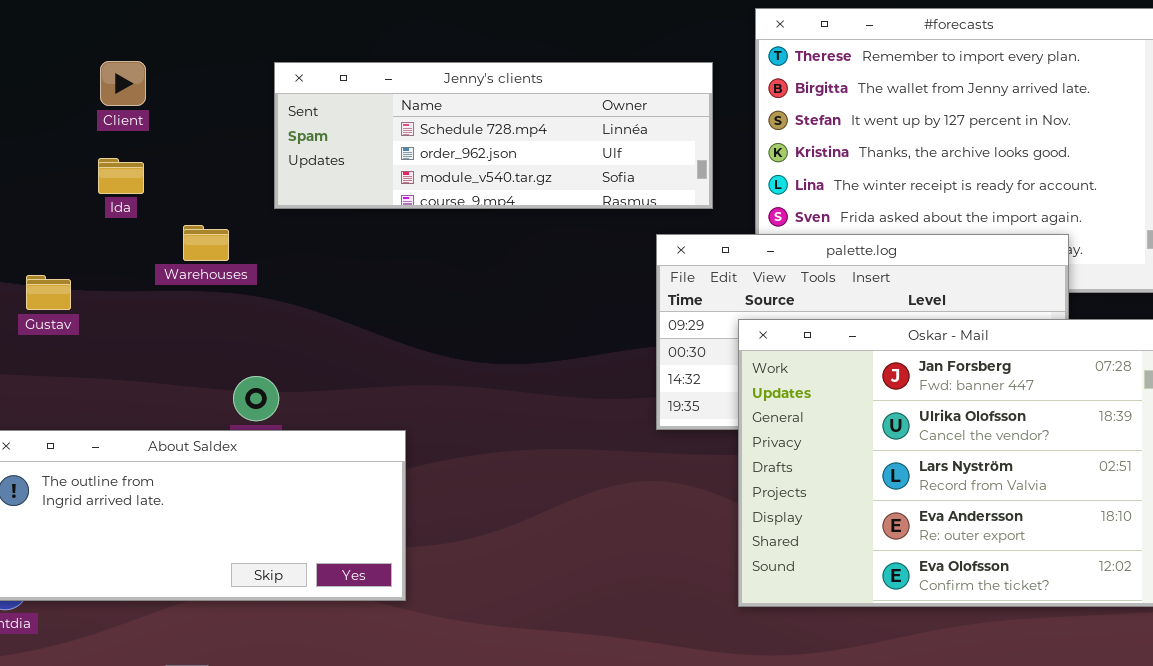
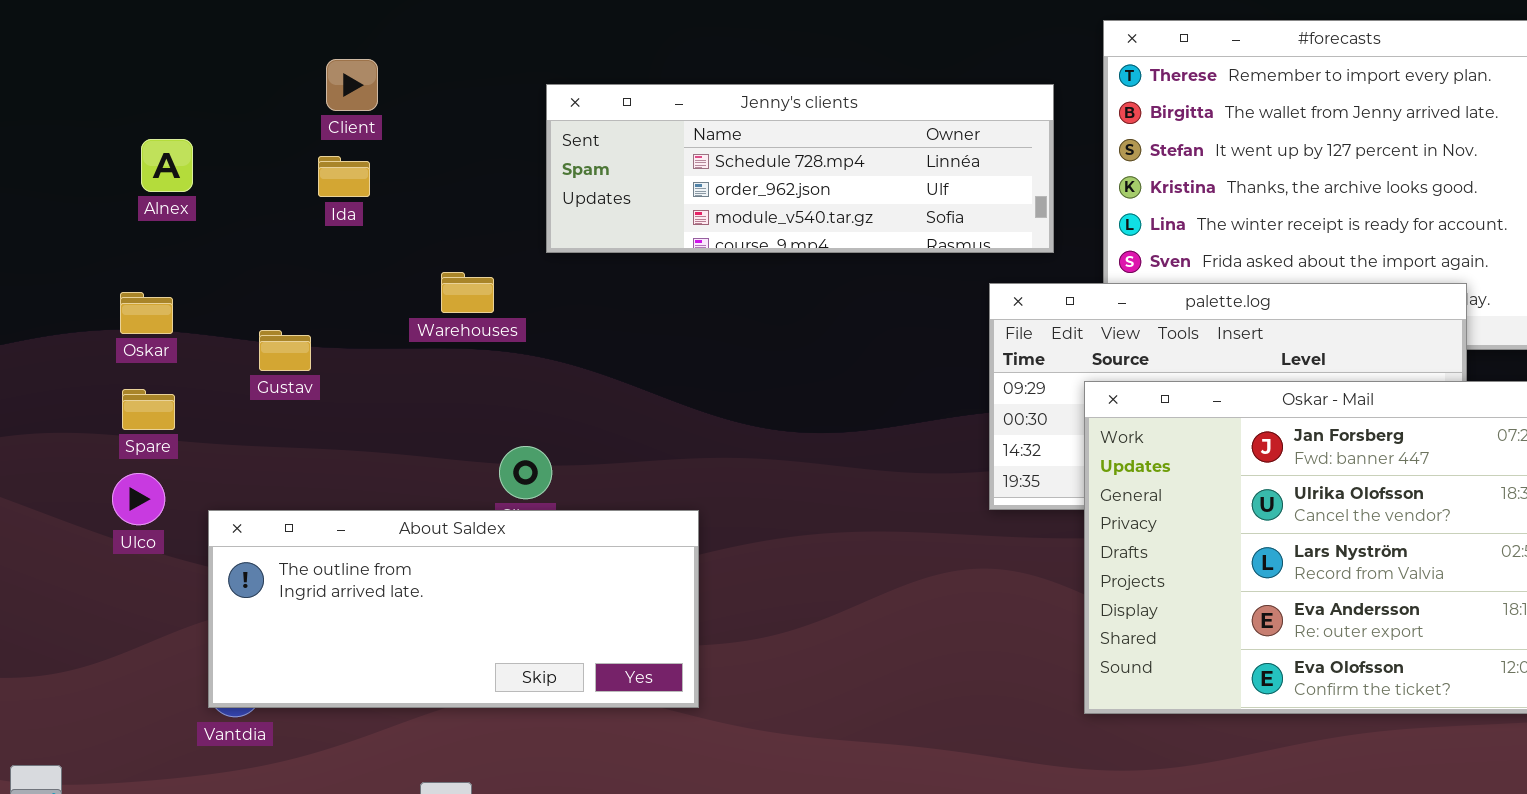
Client: [100,61,146,106] -> [326,59,378,111], moved
Ida: [98,158,144,194] -> [318,156,370,197], moved

